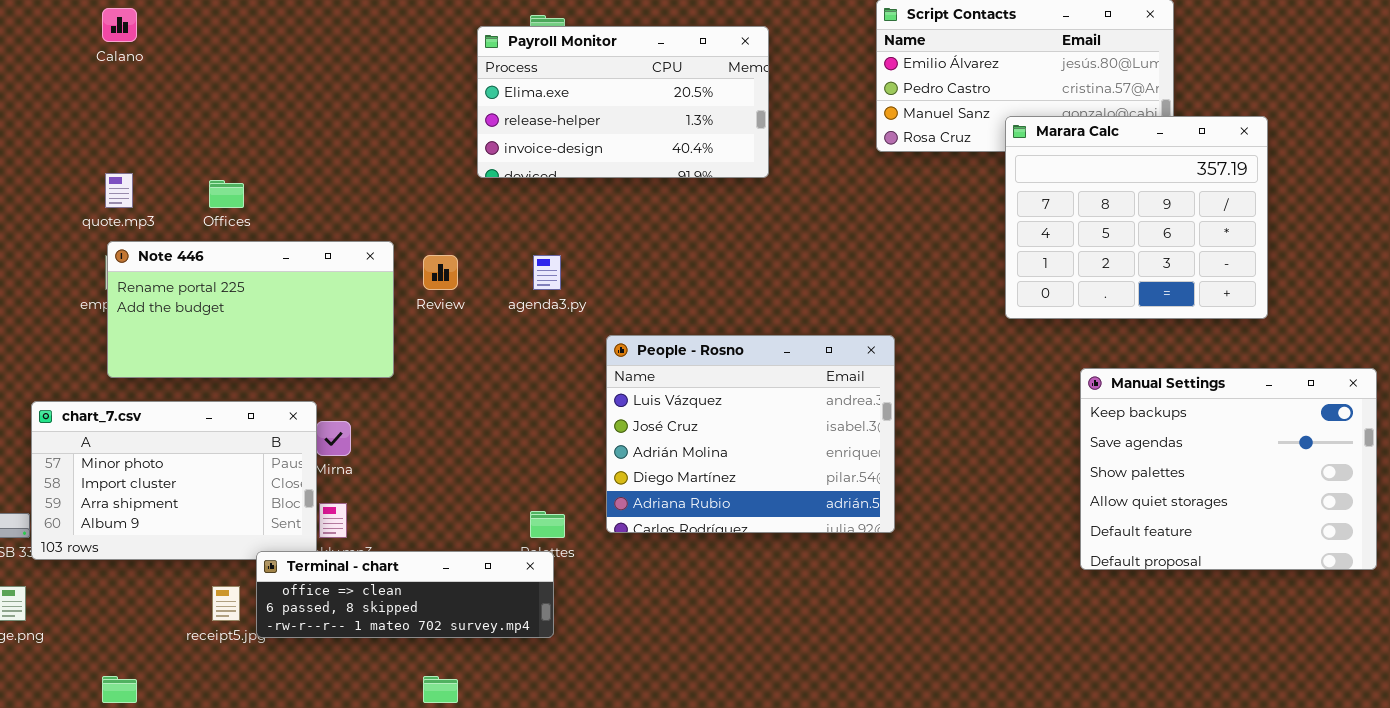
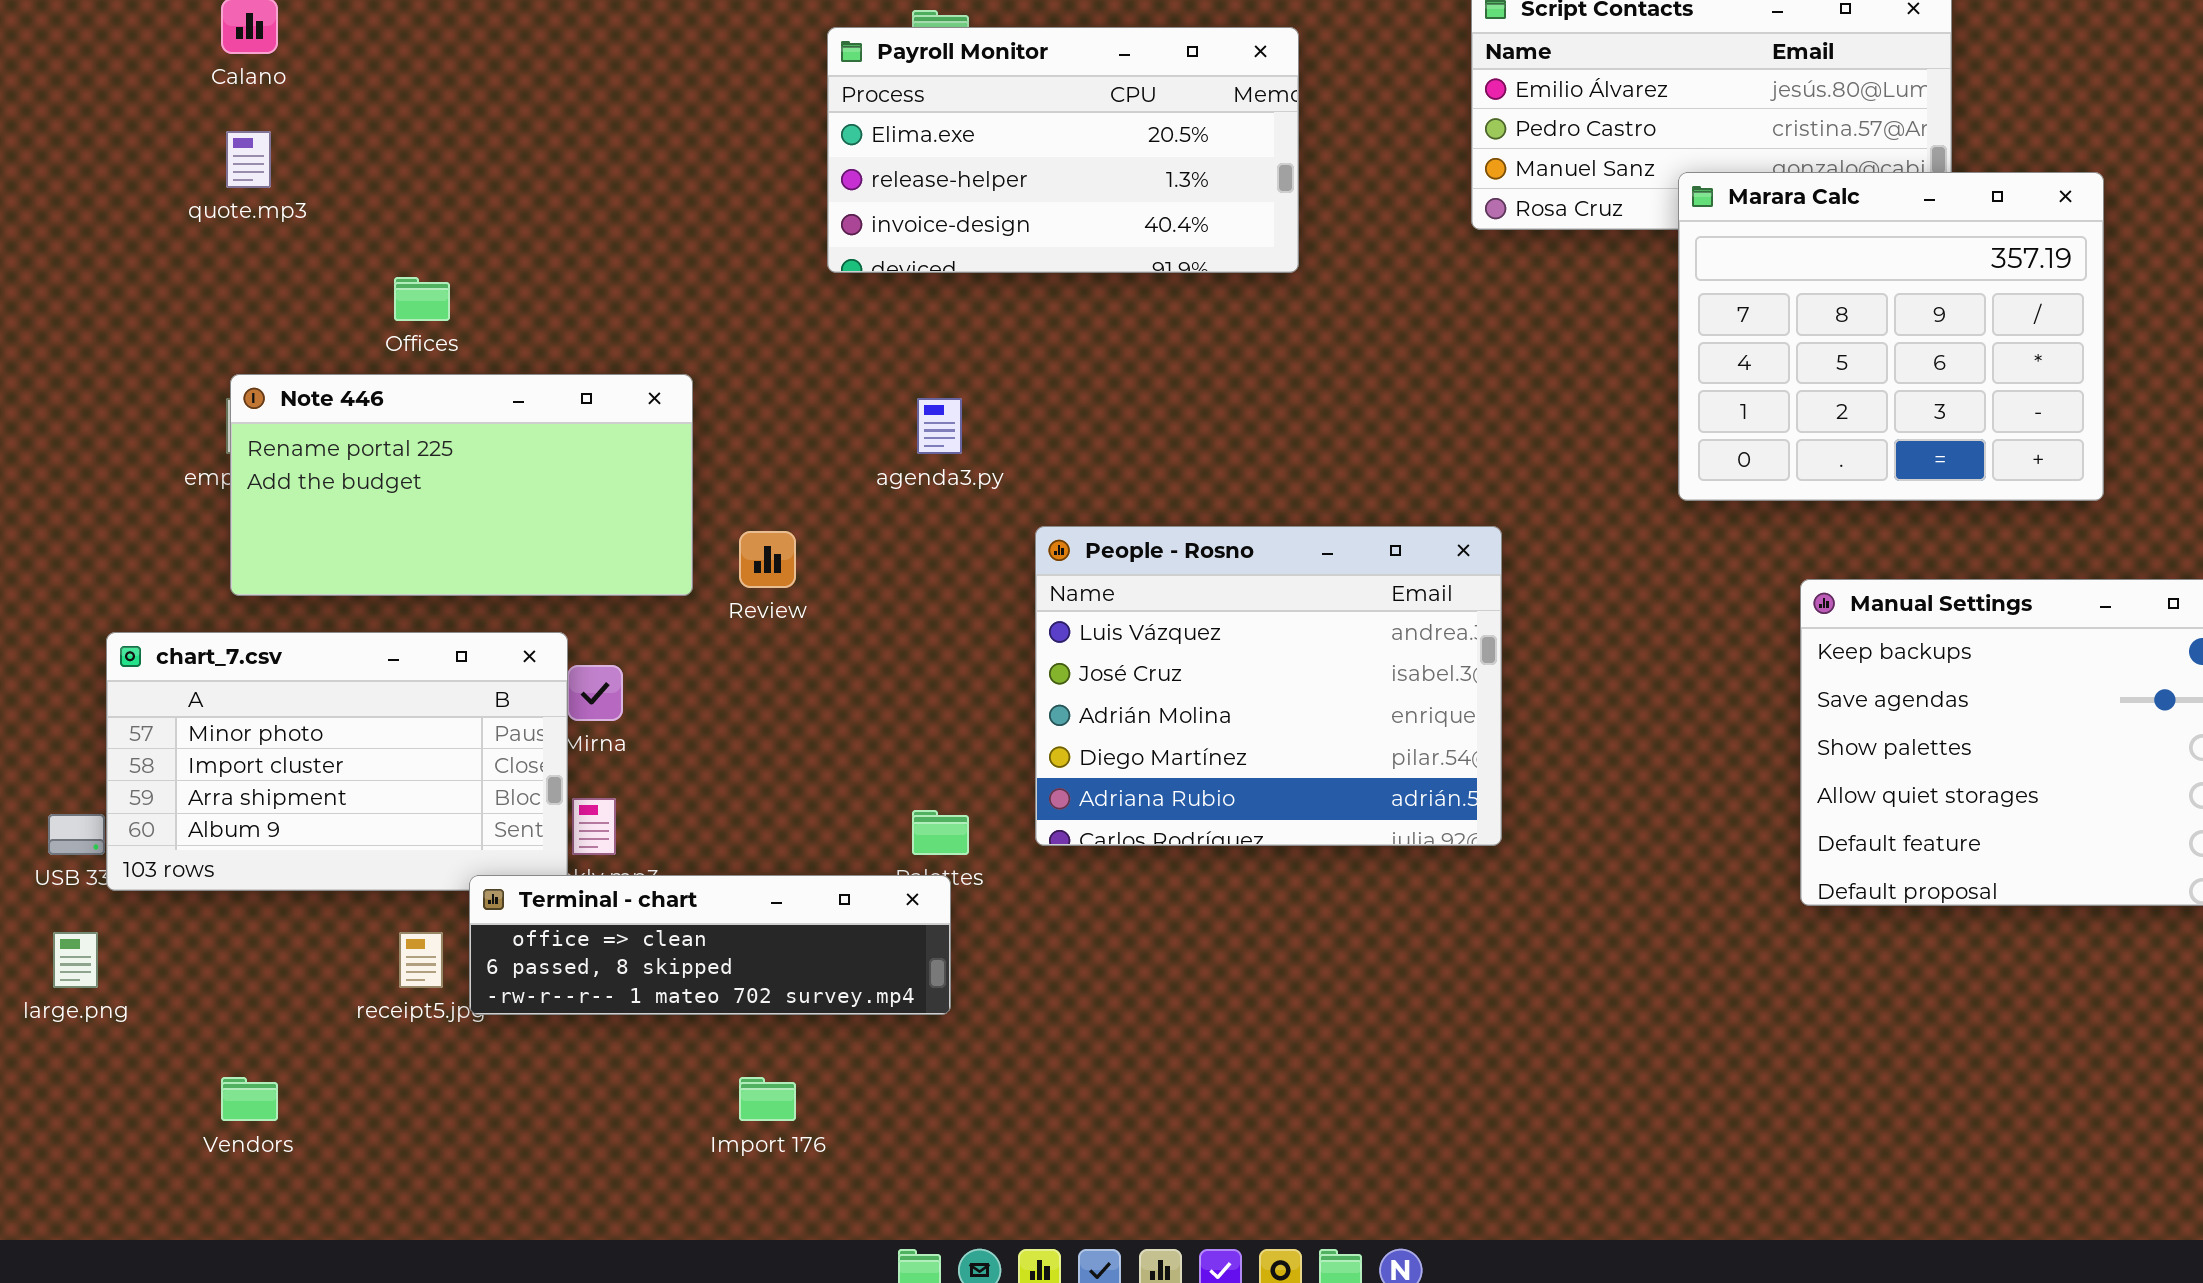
quote.mp3: [105,173,133,208] -> [226,131,271,188], moved
Review: [423,255,458,290] -> [739,531,796,588], moved

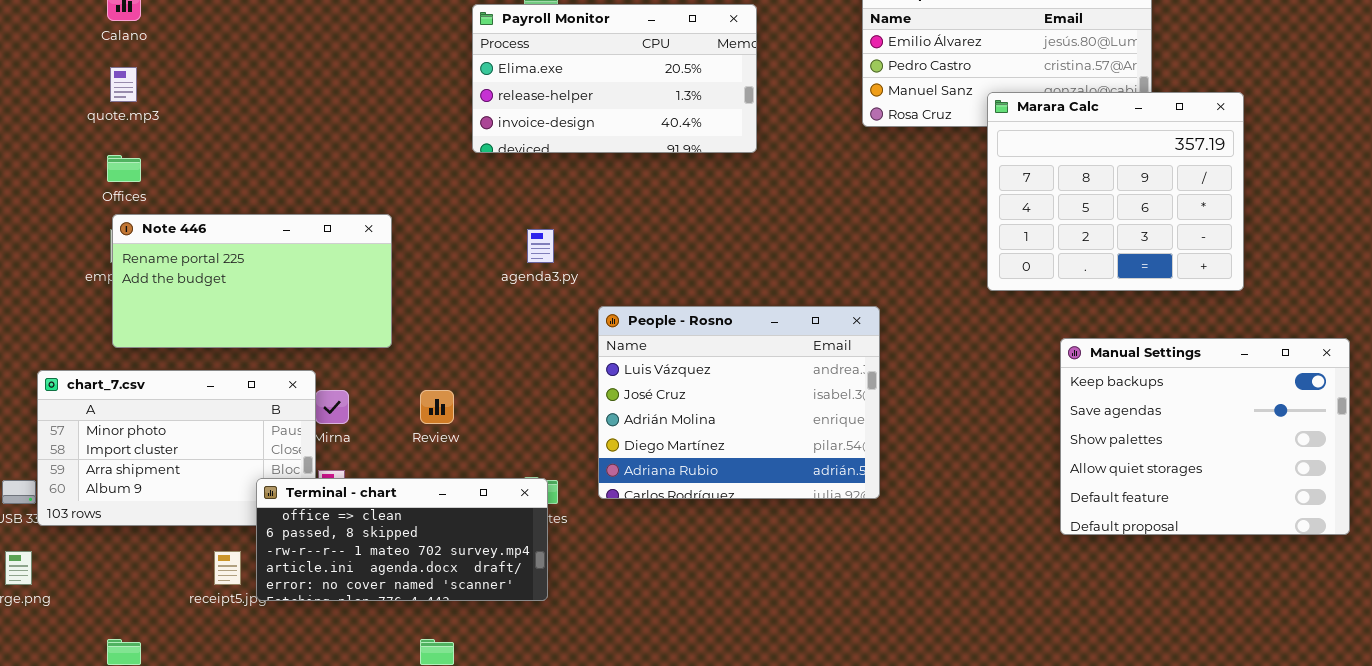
Offices: [394,277,450,321] -> [107,155,141,182], moved
Review: [739,531,796,588] -> [420,390,454,424], moved
Terminal - chart: [469,875,951,1015] -> [256,478,548,601], resized

